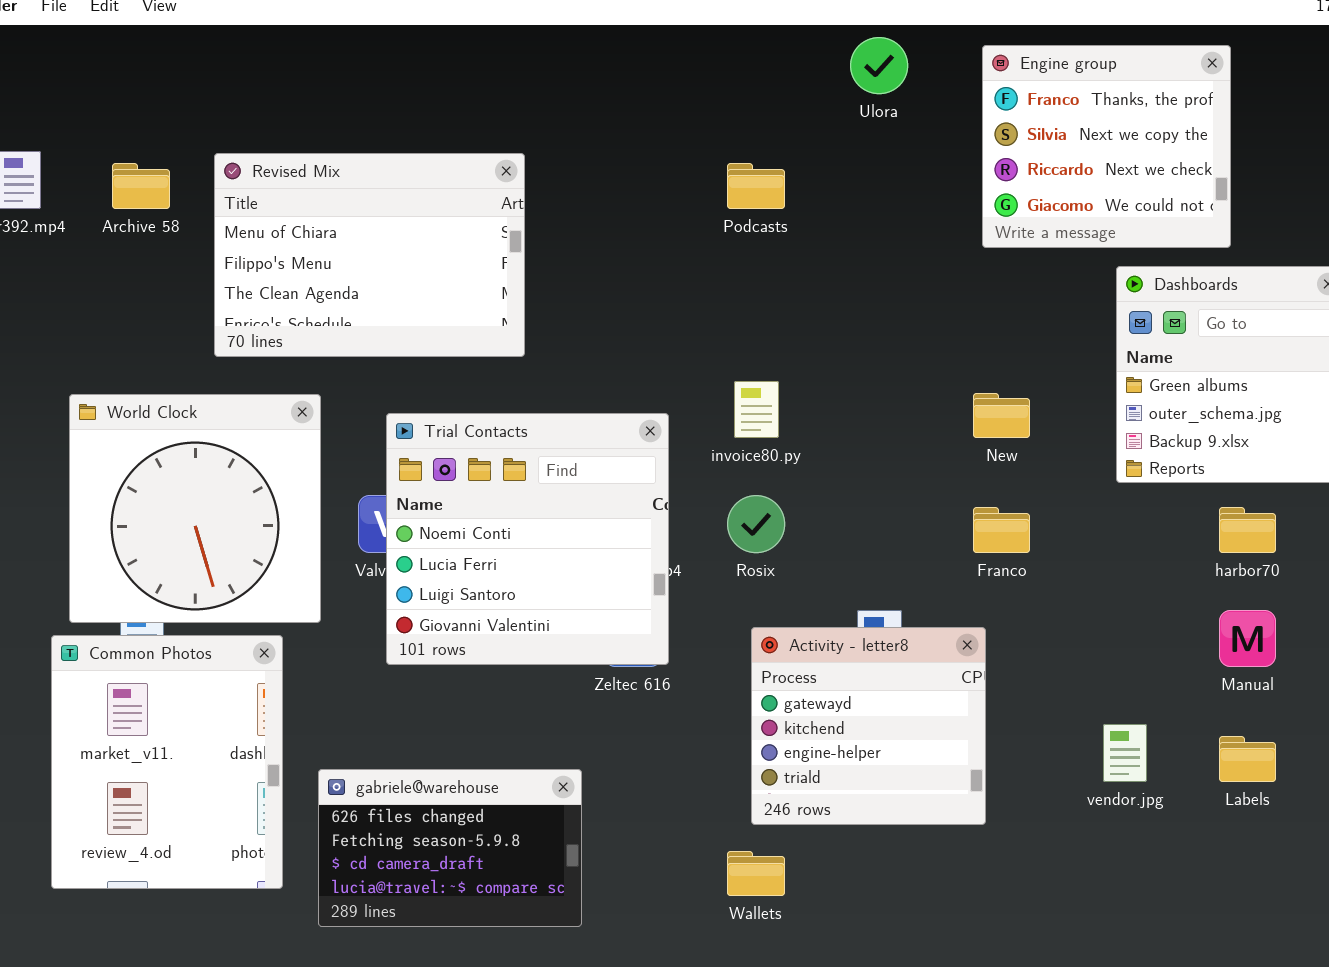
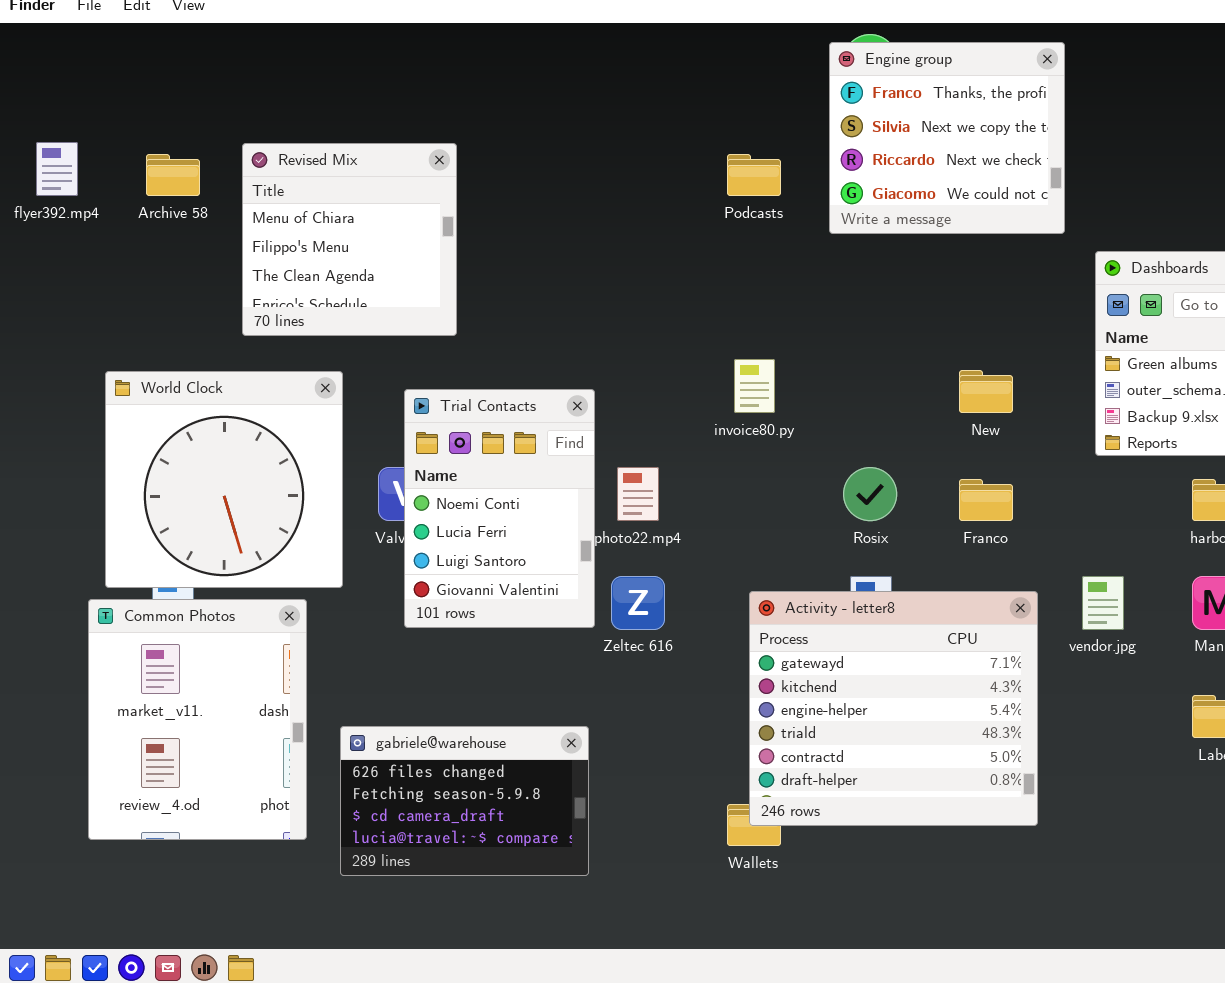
Engine group: [982,45,1231,248] -> [829,42,1065,234], moved
Revised Mix: [214,153,525,357] -> [242,143,457,336], resized
Trial Contacts: [386,413,669,665] -> [404,389,595,628], resized
Rosix: [727,495,785,553] -> [843,467,897,521], moved
Activity - letter8: [751,627,986,825] -> [749,591,1038,826], resized
vendor.jpg: [1103,724,1147,782] -> [1082,576,1124,630], moved

